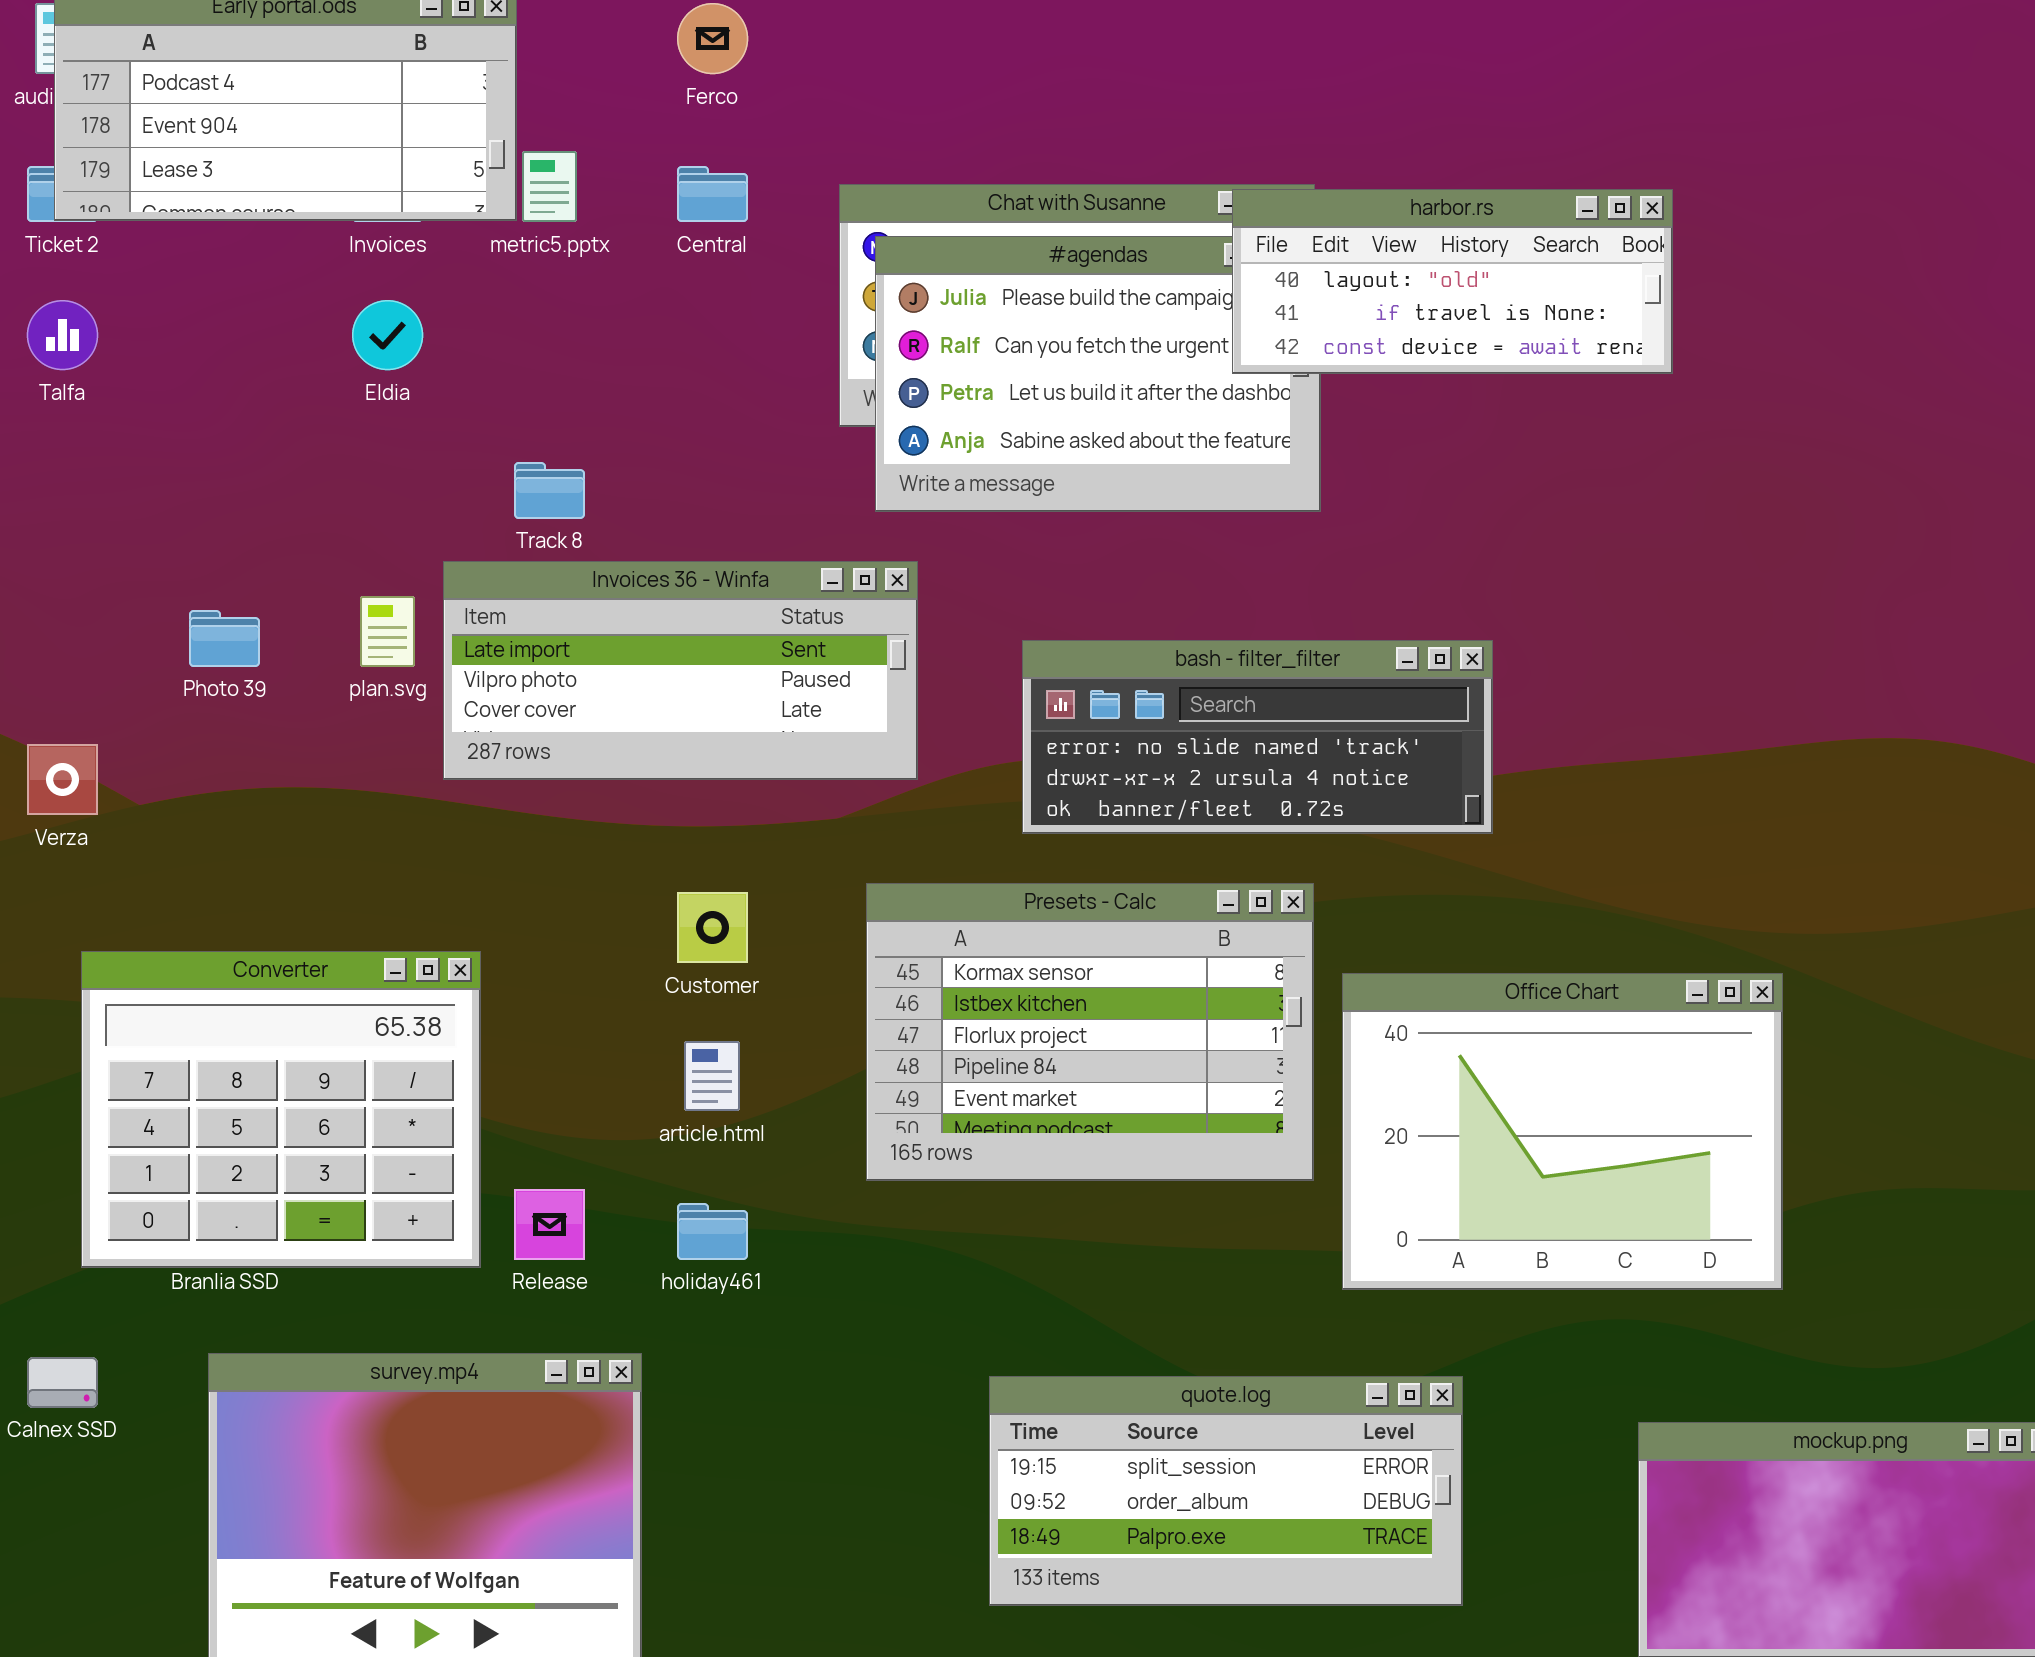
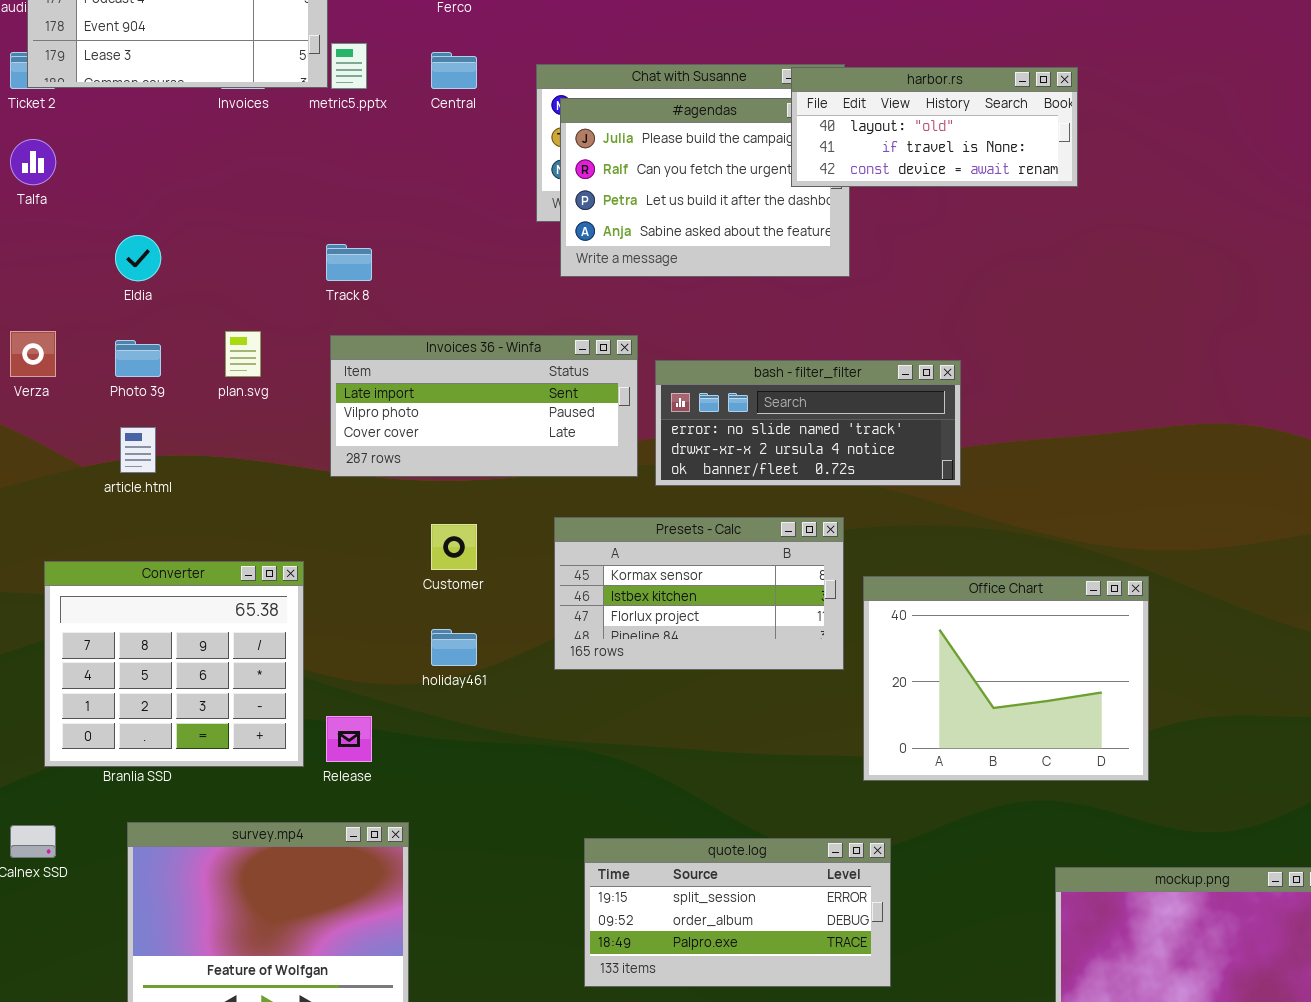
Eldia: [352,300,423,370] -> [115,235,161,281], moved
Invoices 36 - Winfa: [443,561,918,780] -> [330,335,638,477], moved
Verza: [27,744,98,815] -> [10,331,56,377], moved
Presets - Calc: [866,883,1314,1181] -> [554,517,844,670], resized
article.html: [684,1041,740,1111] -> [120,427,156,473], moved
holiday461: [677,1203,748,1260] -> [431,629,477,666], moved
quote.log: [989,1376,1463,1606] -> [584,838,891,987], moved

